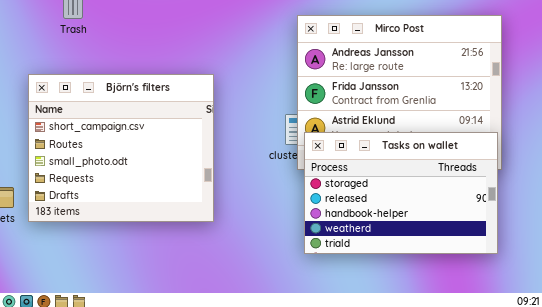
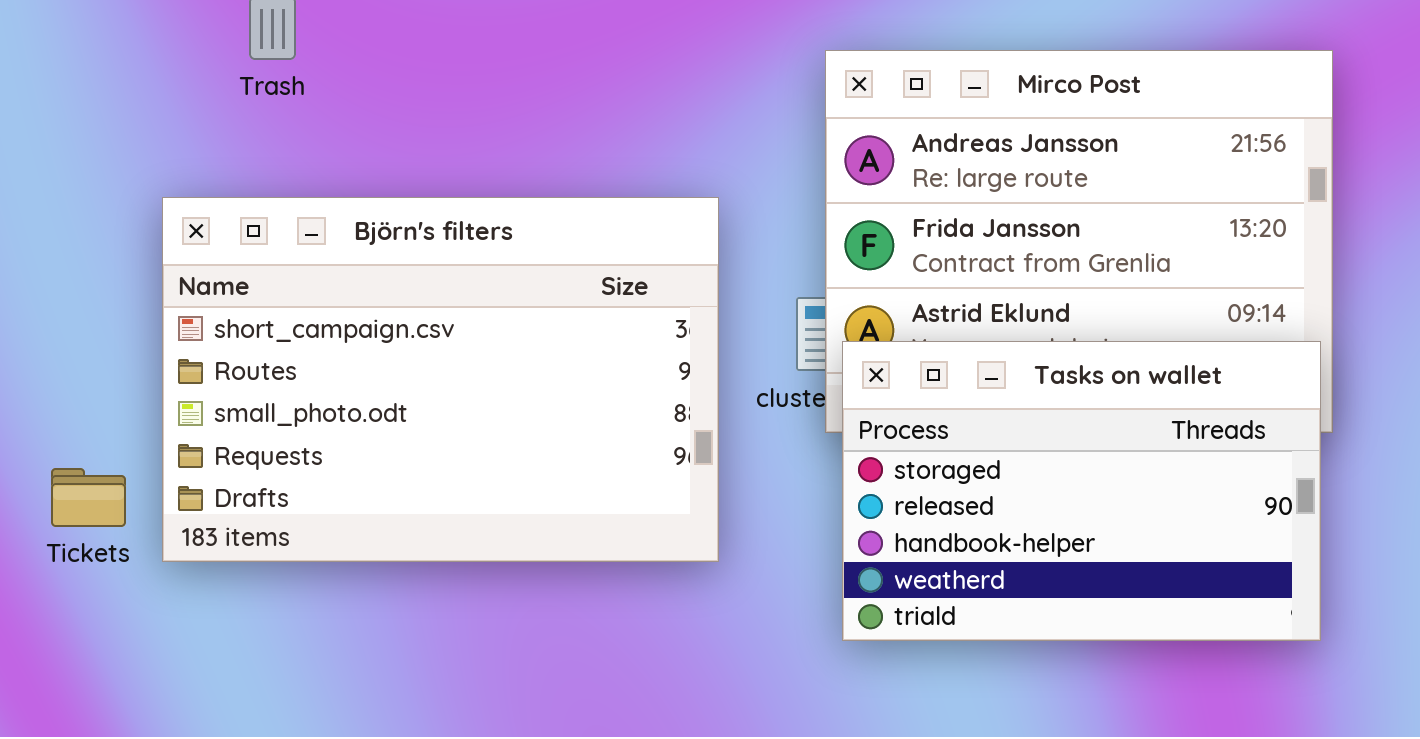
Björn's filters: [28,74,214,222] -> [162,197,719,562], resized

